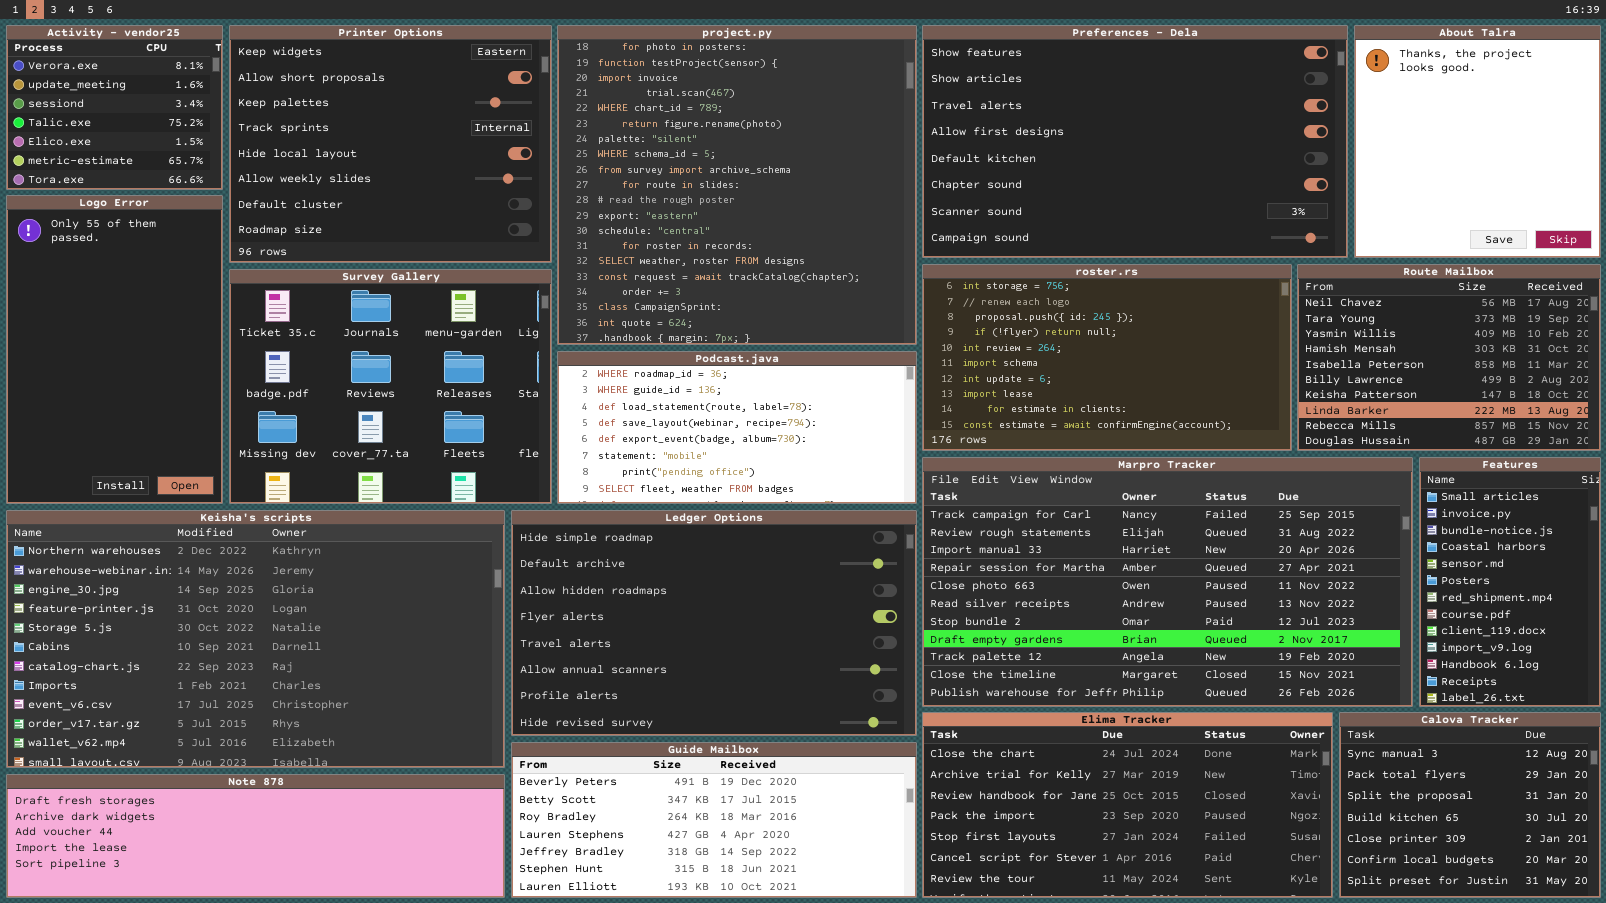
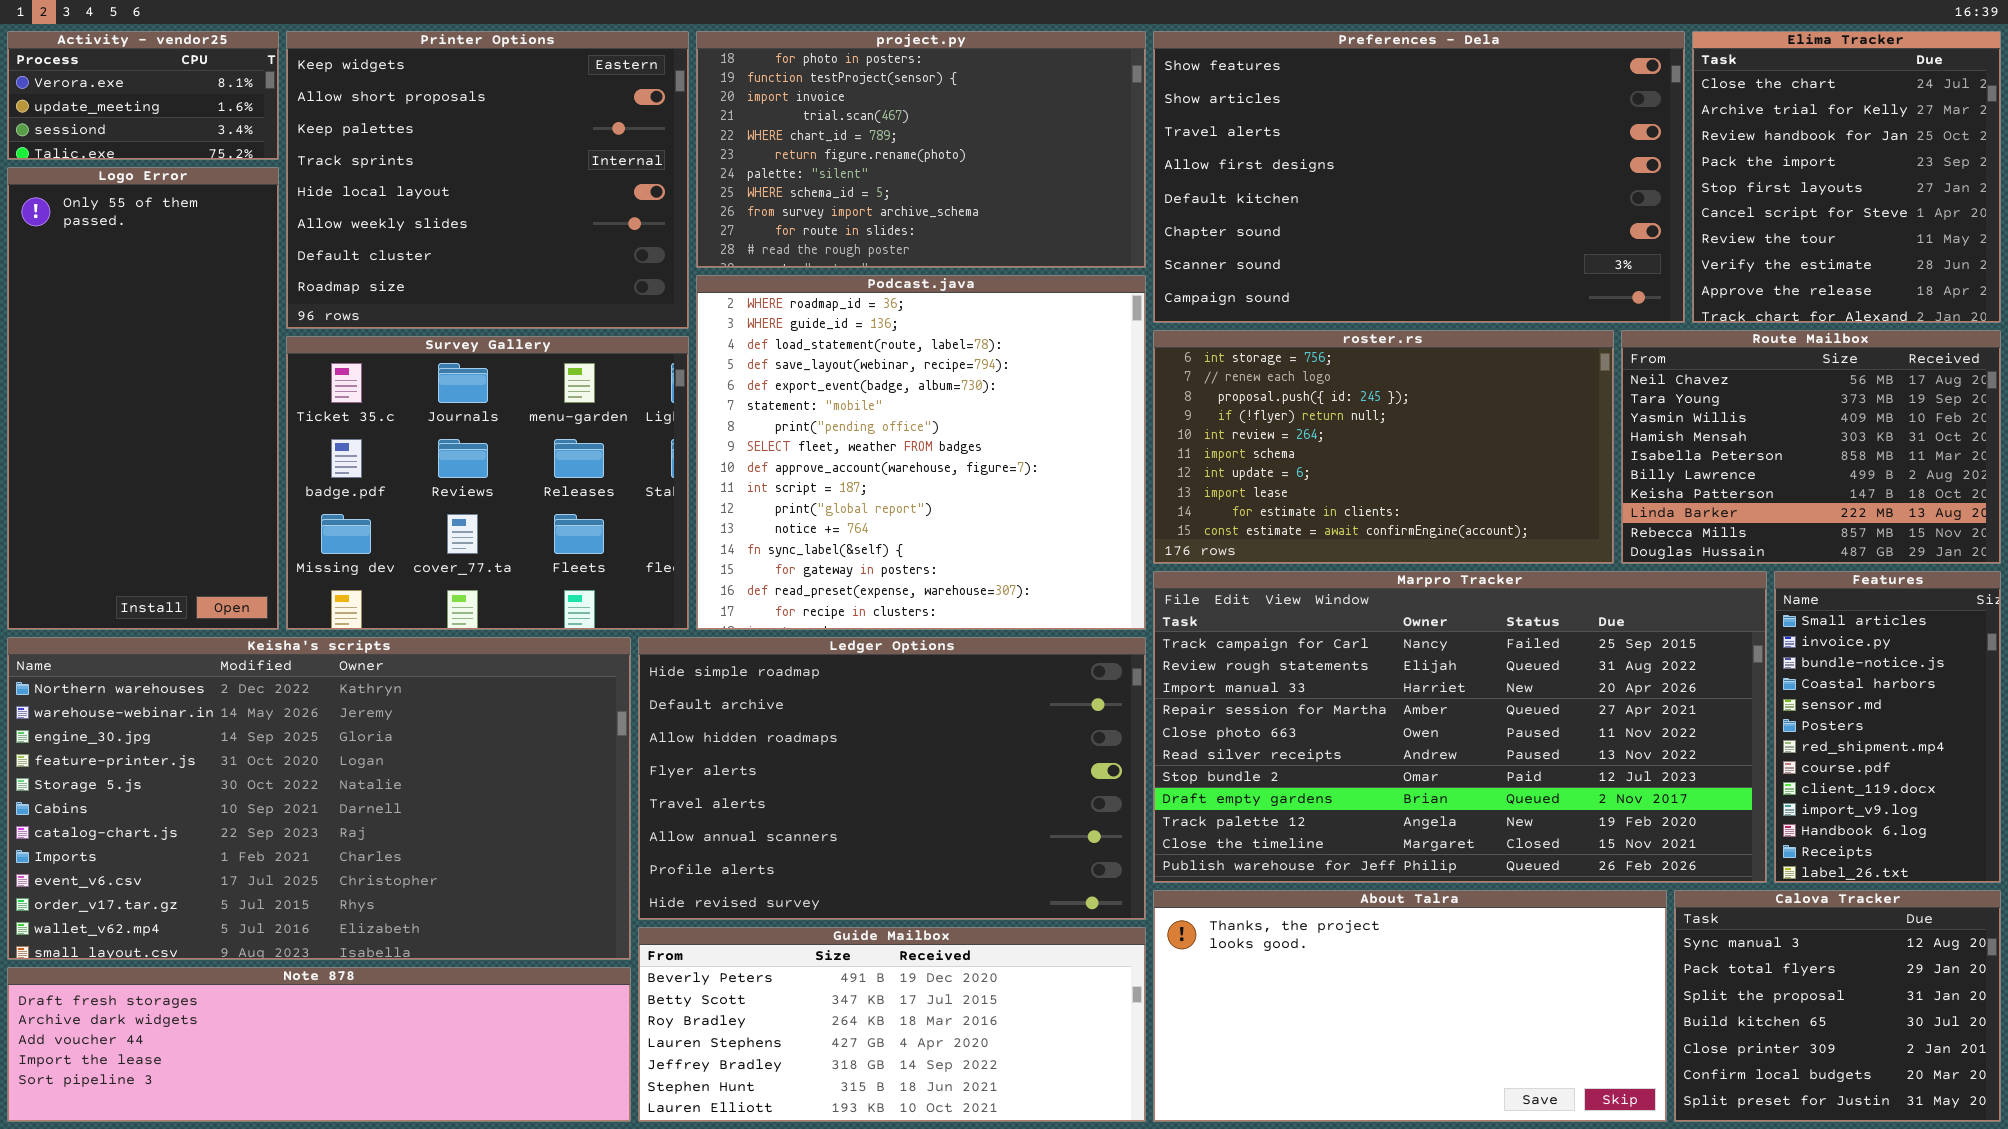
Activity - vendor25: [6,25,223,190] -> [7,31,279,160], resized
project.py: [557,25,917,345] -> [696,31,1146,268], resized
About Talra: [1354,25,1601,258] -> [1153,890,1667,1122], moved, resized
Logo Error: [6,195,223,504] -> [7,167,279,630], resized
Podcast.java: [557,351,917,504] -> [696,275,1146,630], resized
Elima Tracker: [922,712,1333,898] -> [1692,31,2001,323], moved, resized

